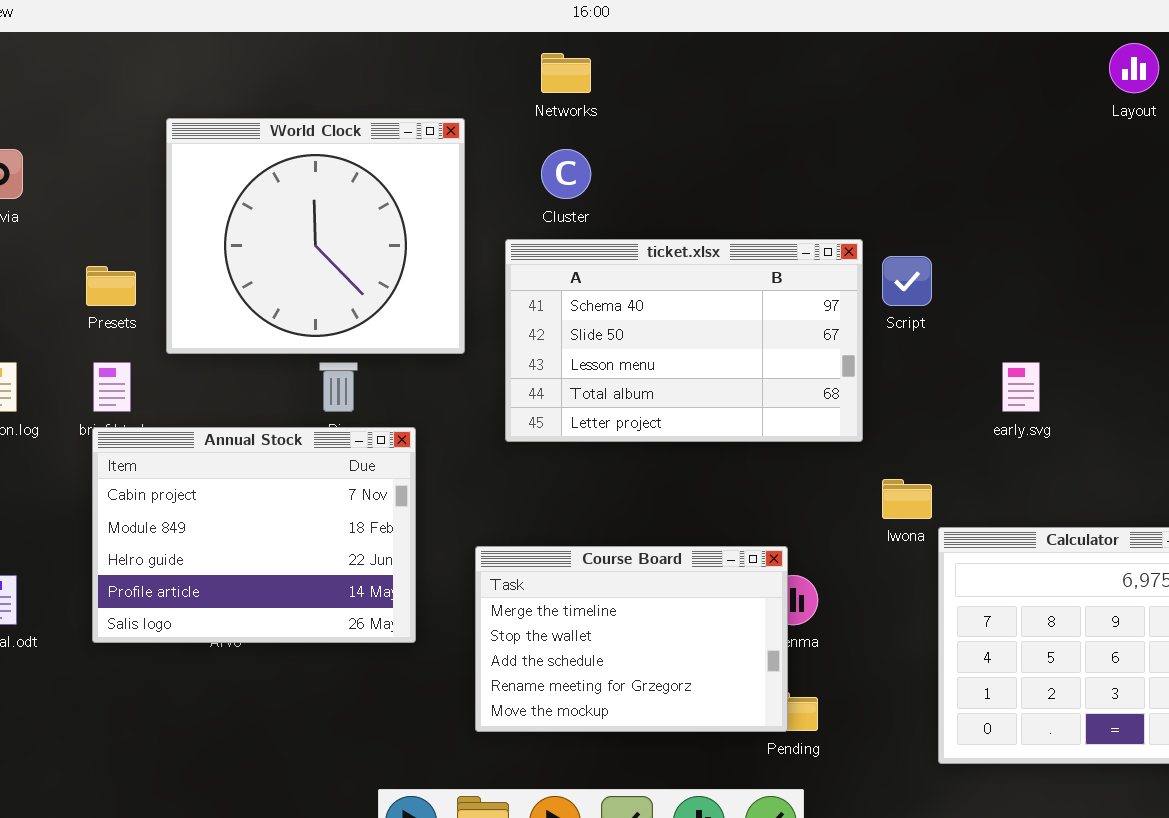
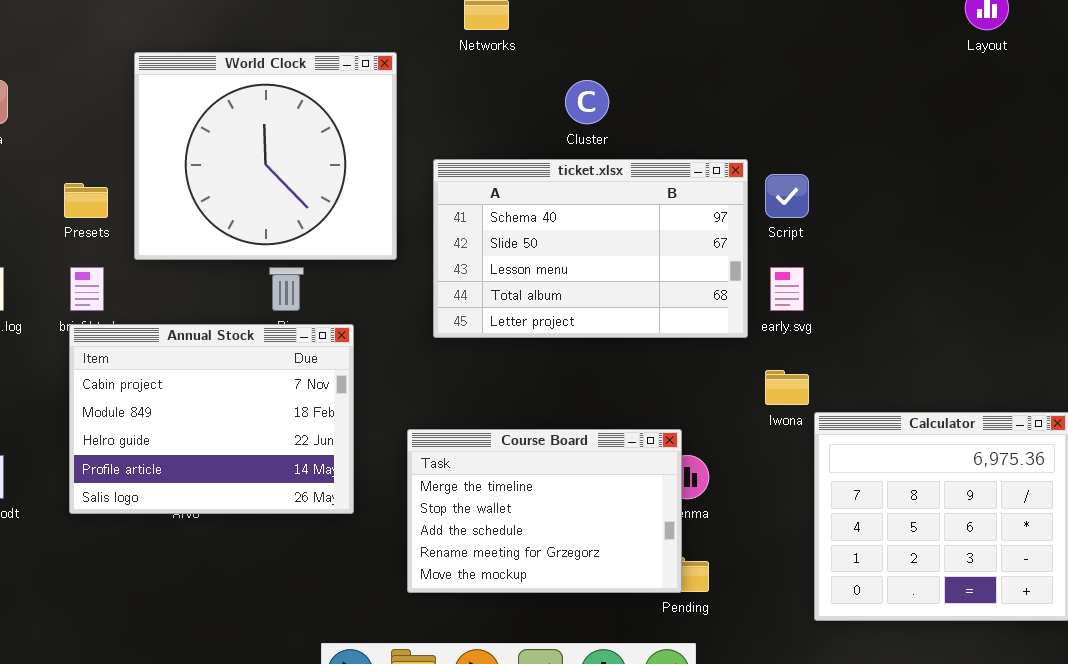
Cluster: [541,149,591,199] -> [565,80,609,124], moved
early.svg: [1002,362,1040,412] -> [770,267,804,311], moved

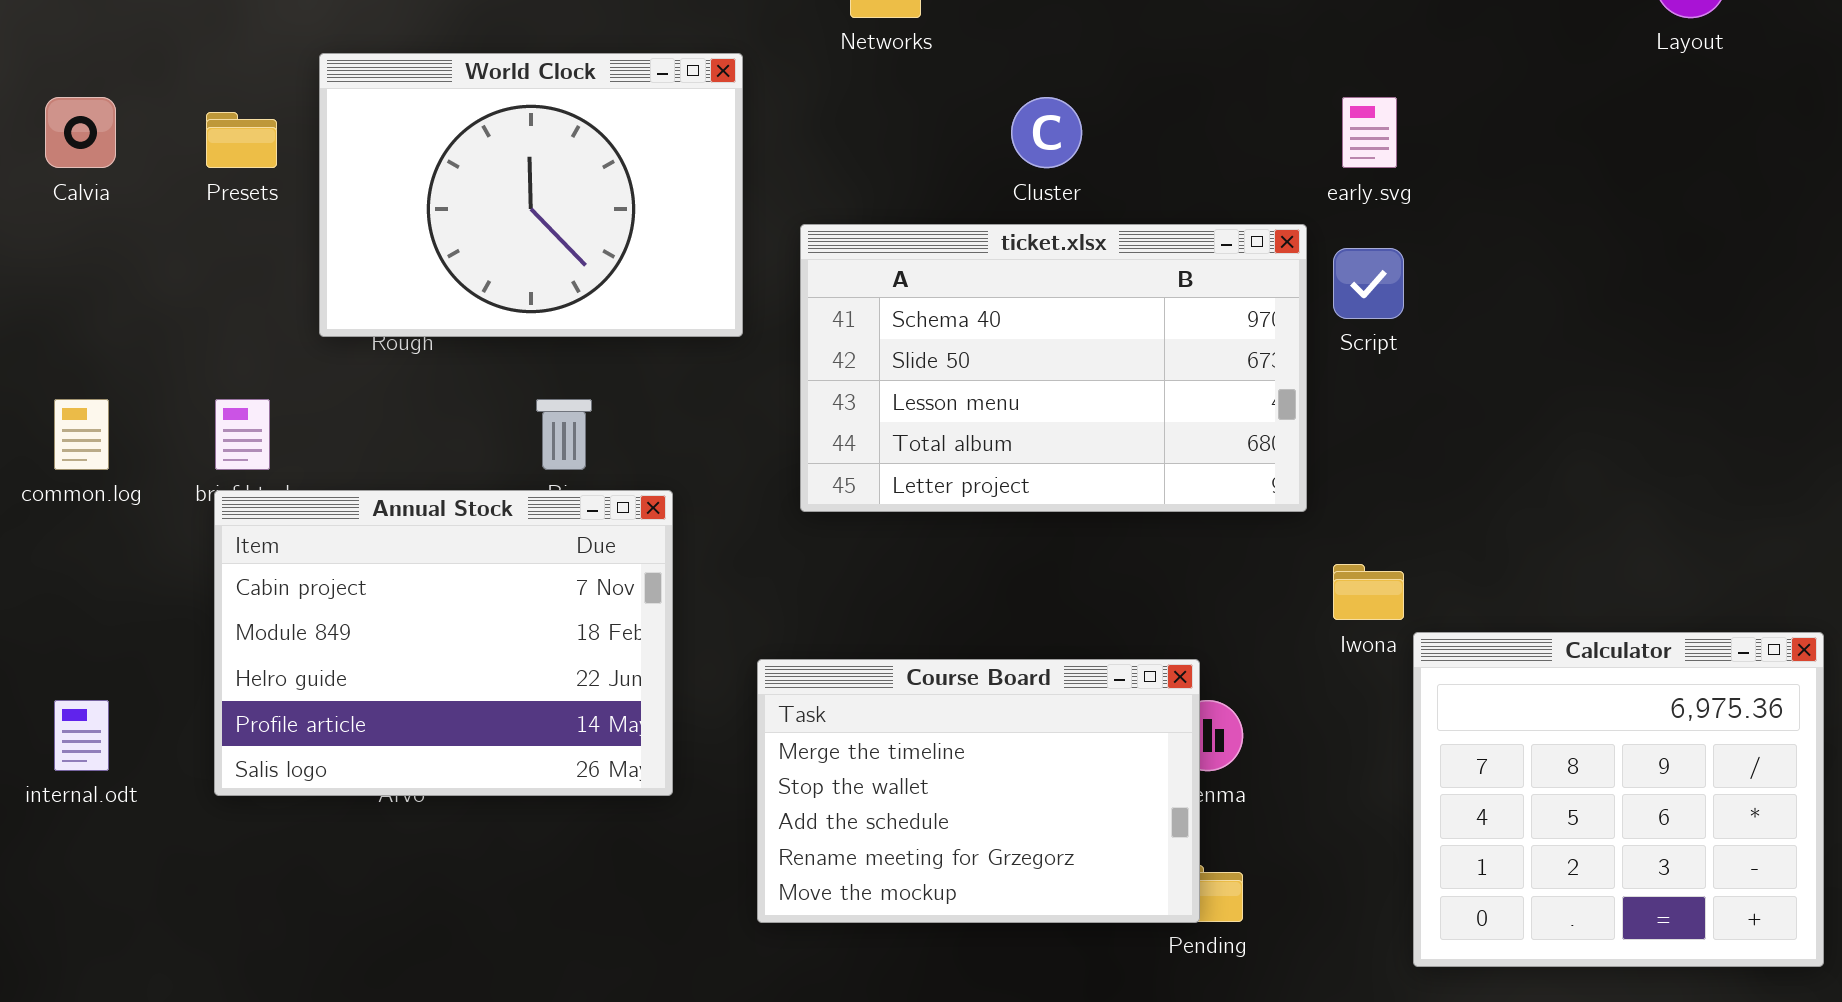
World Clock: [134,52,397,260] -> [319,53,743,337], resized
Presets: [64,183,108,218] -> [206,112,277,168], moved
early.svg: [770,267,804,311] -> [1342,97,1397,168], moved

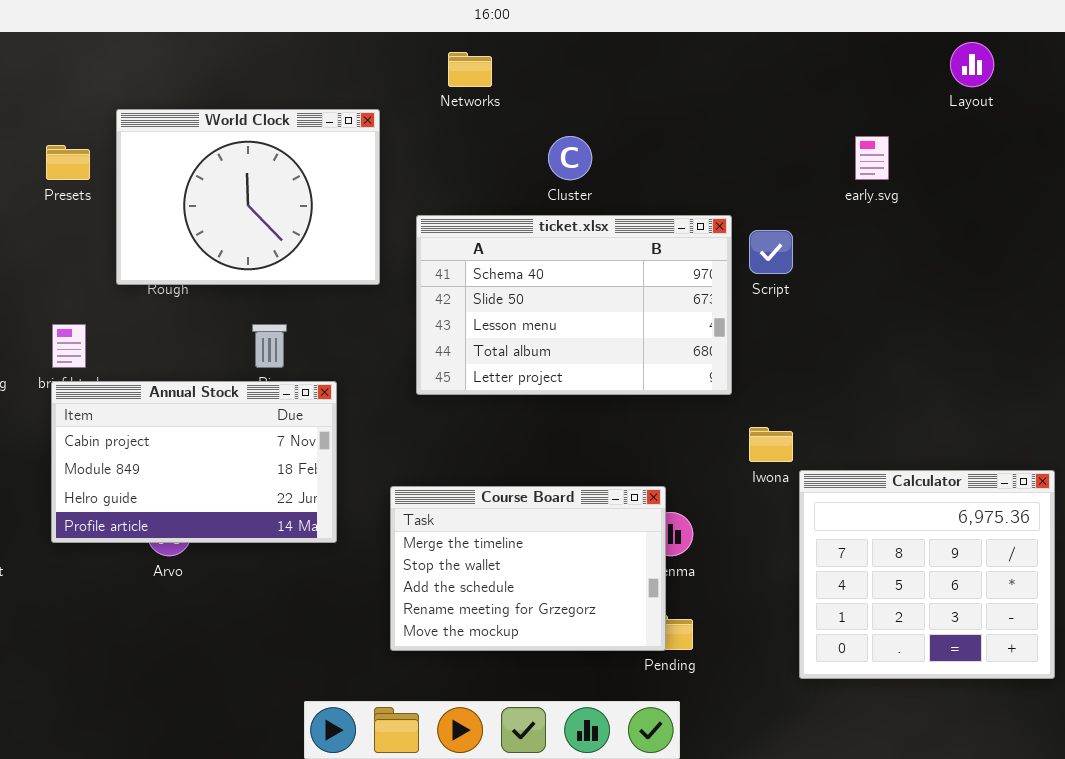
early.svg: [1342,97,1397,168] -> [855,136,889,180], moved
Annual Stock: [214,490,673,796] -> [51,381,337,543], resized

